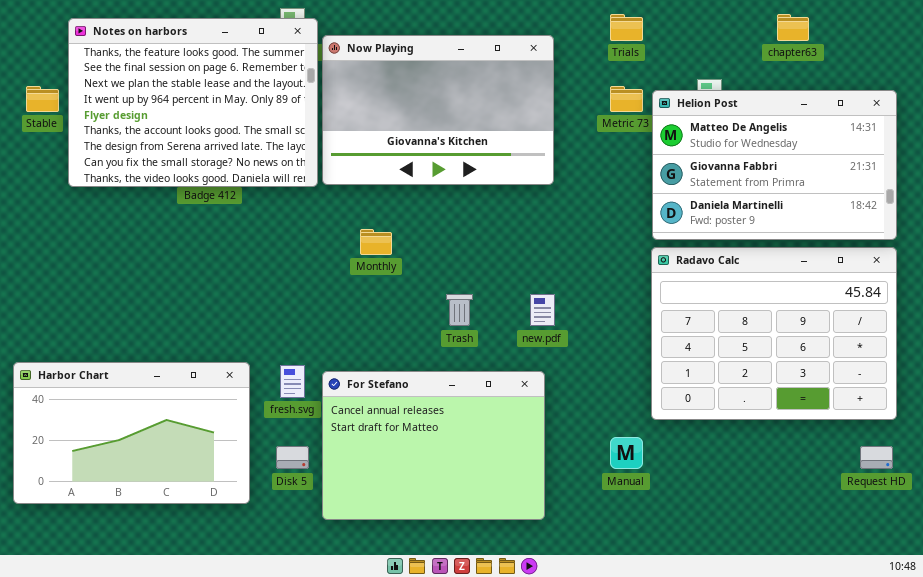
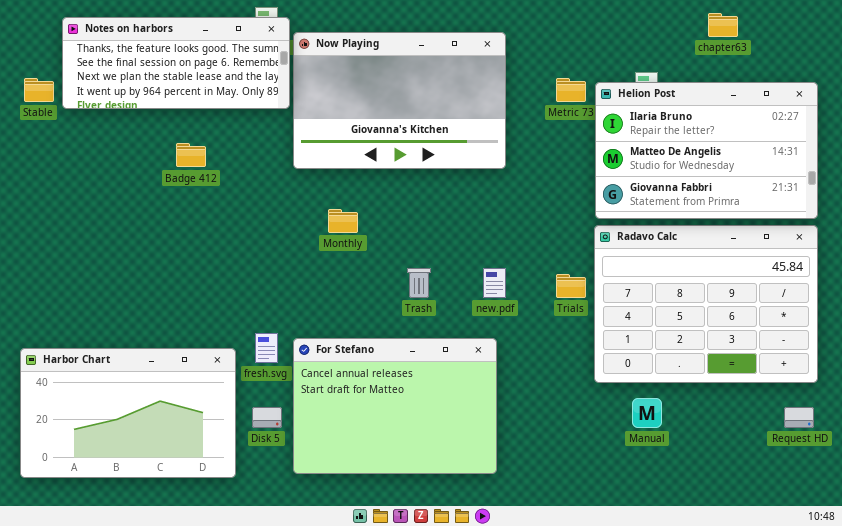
Trials: [610,14,643,41] -> [556,274,586,298], moved
Notes on harbors: [68,18,318,187] -> [62,17,290,109], resized
Helion Post: [652,90,897,240] -> [595,82,818,219], scrolled up 1 row
Harbor Chart: [13,362,250,504] -> [20,348,236,478], moved
Manual: [610,437,643,469] -> [632,398,662,428], moved

